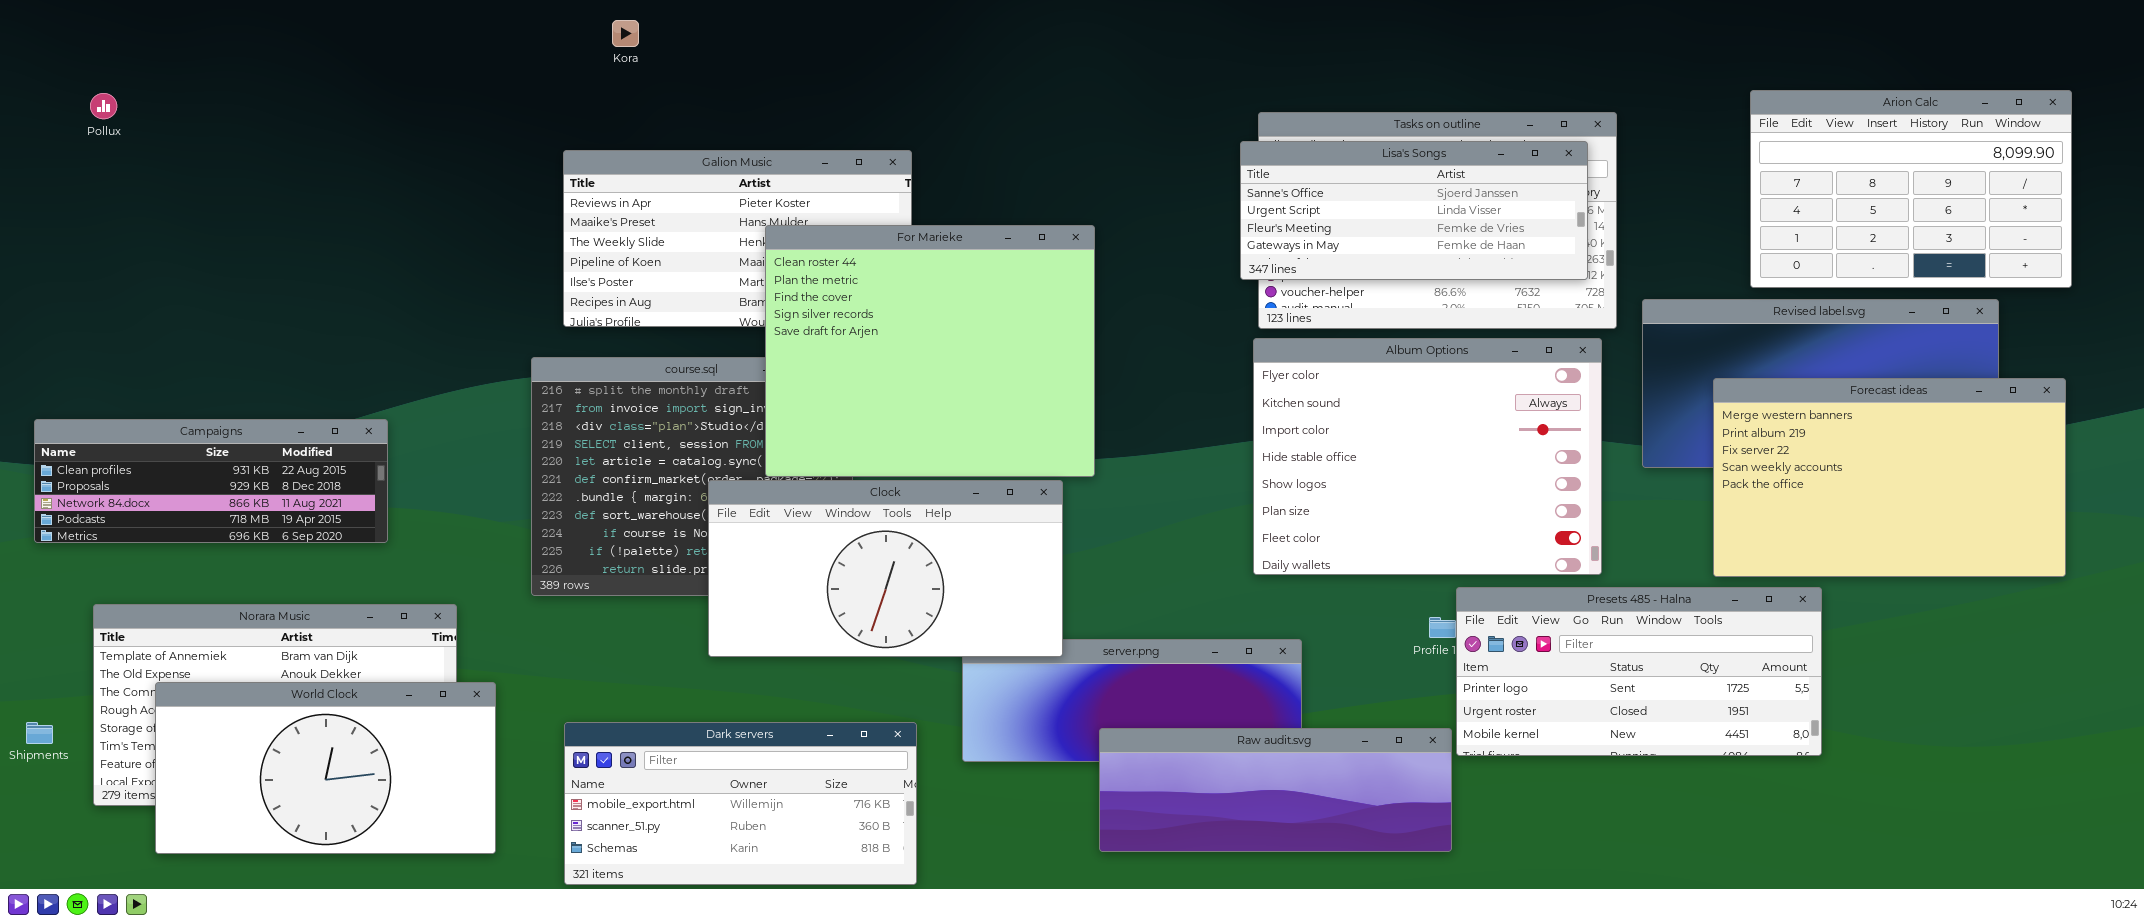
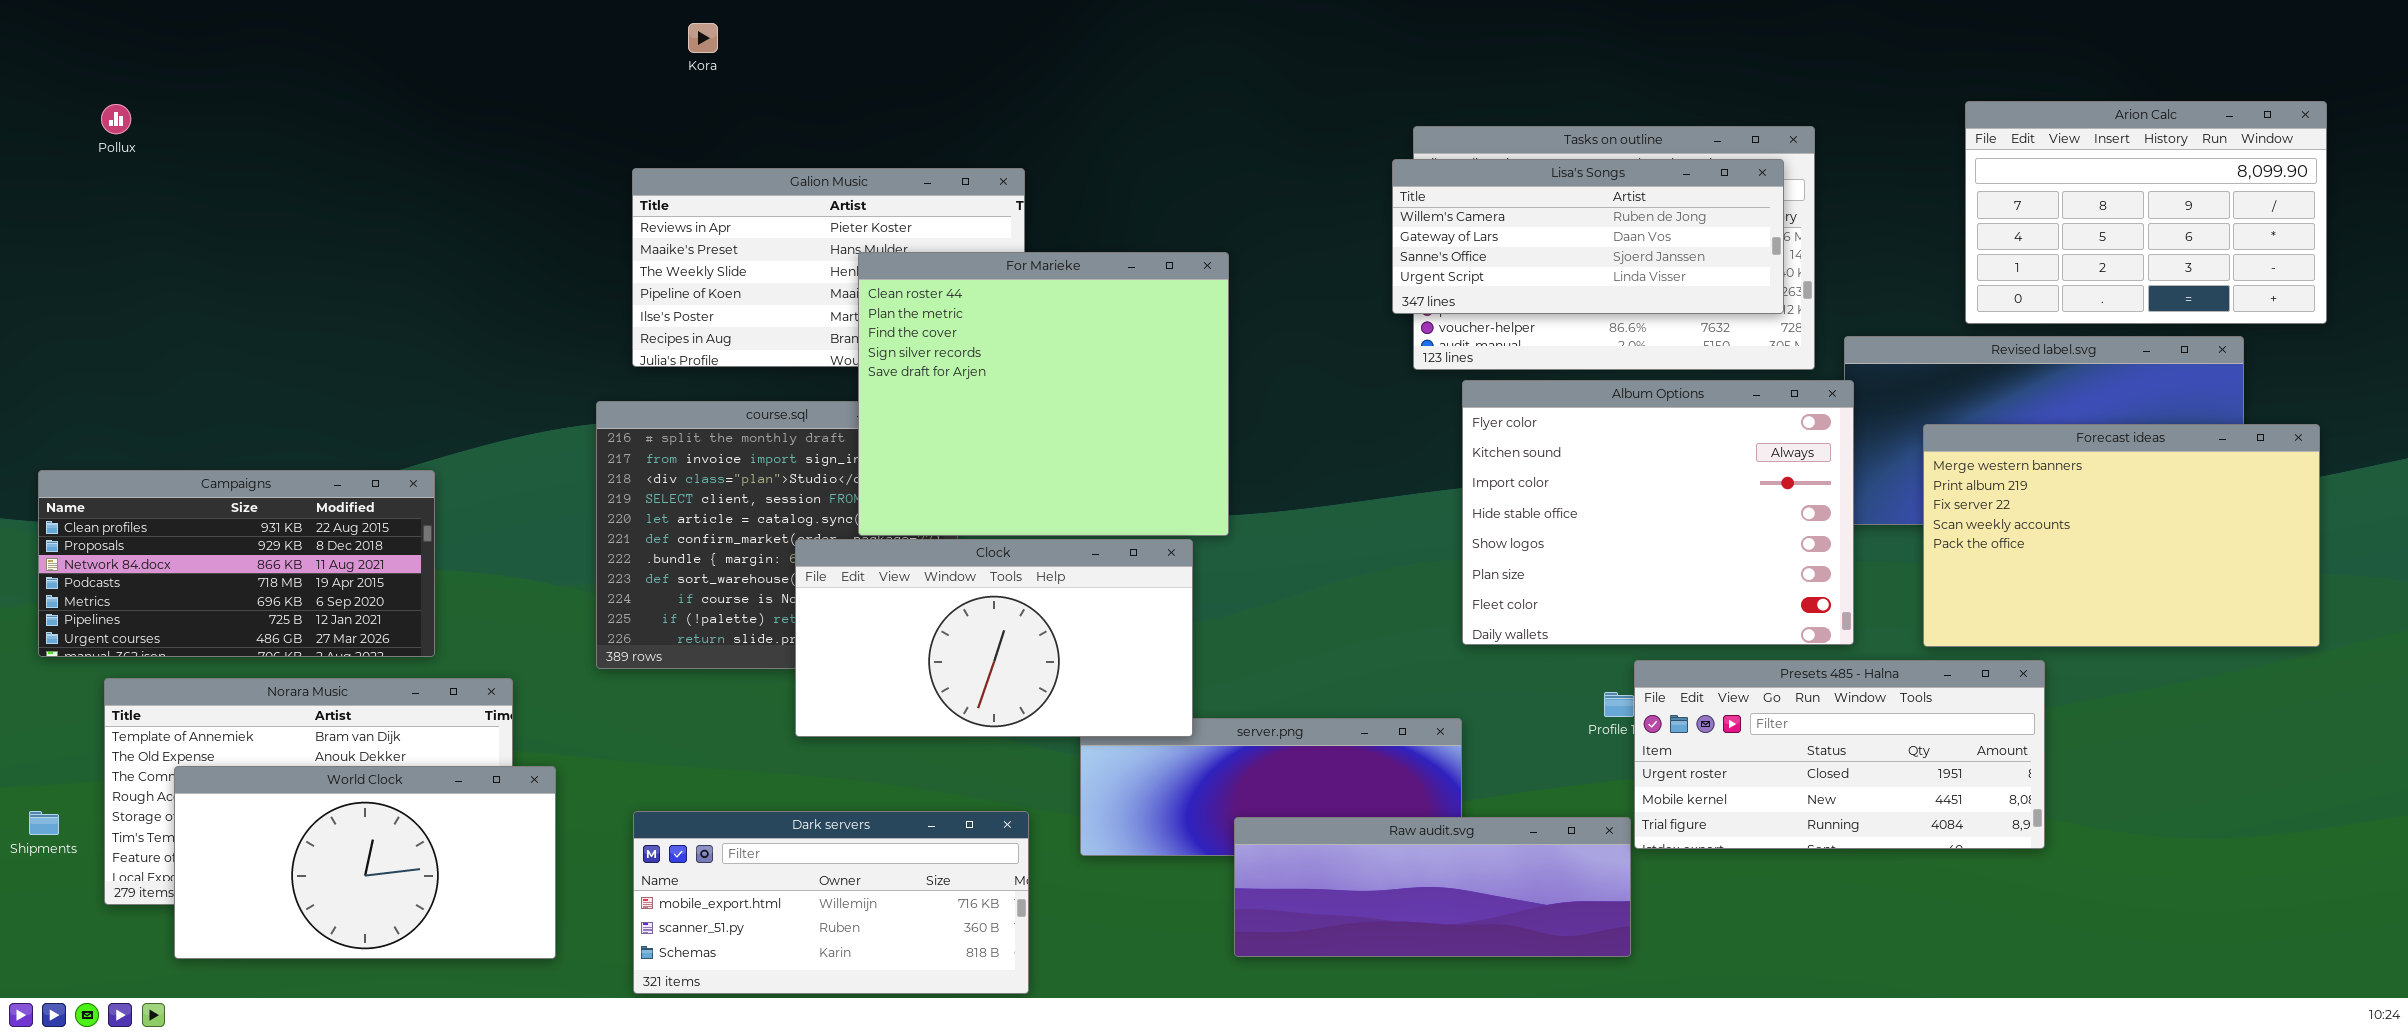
Lisa's Songs: [1240,141,1588,280] -> [1392,159,1784,314], scrolled up 2 rows
Album Options: [1253,338,1602,575] -> [1462,380,1854,645], moved
Campaigns: [34,419,388,543] -> [38,470,435,657], resized
Presets 485 - Halna: [1456,587,1822,756] -> [1634,660,2045,849], scrolled down 1 row

